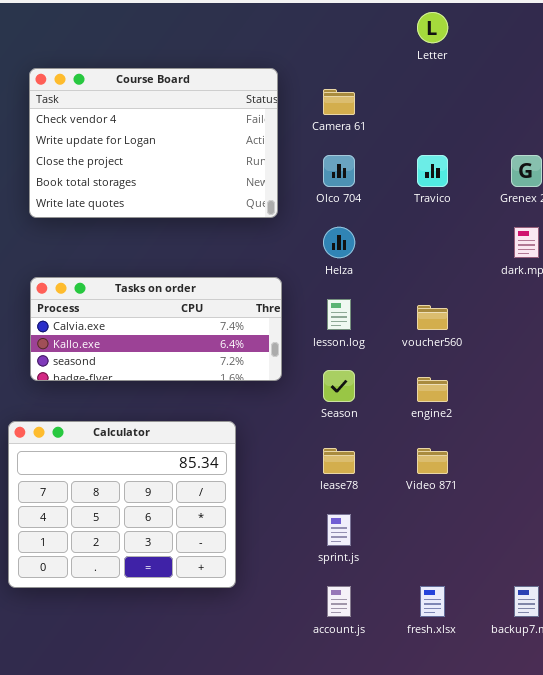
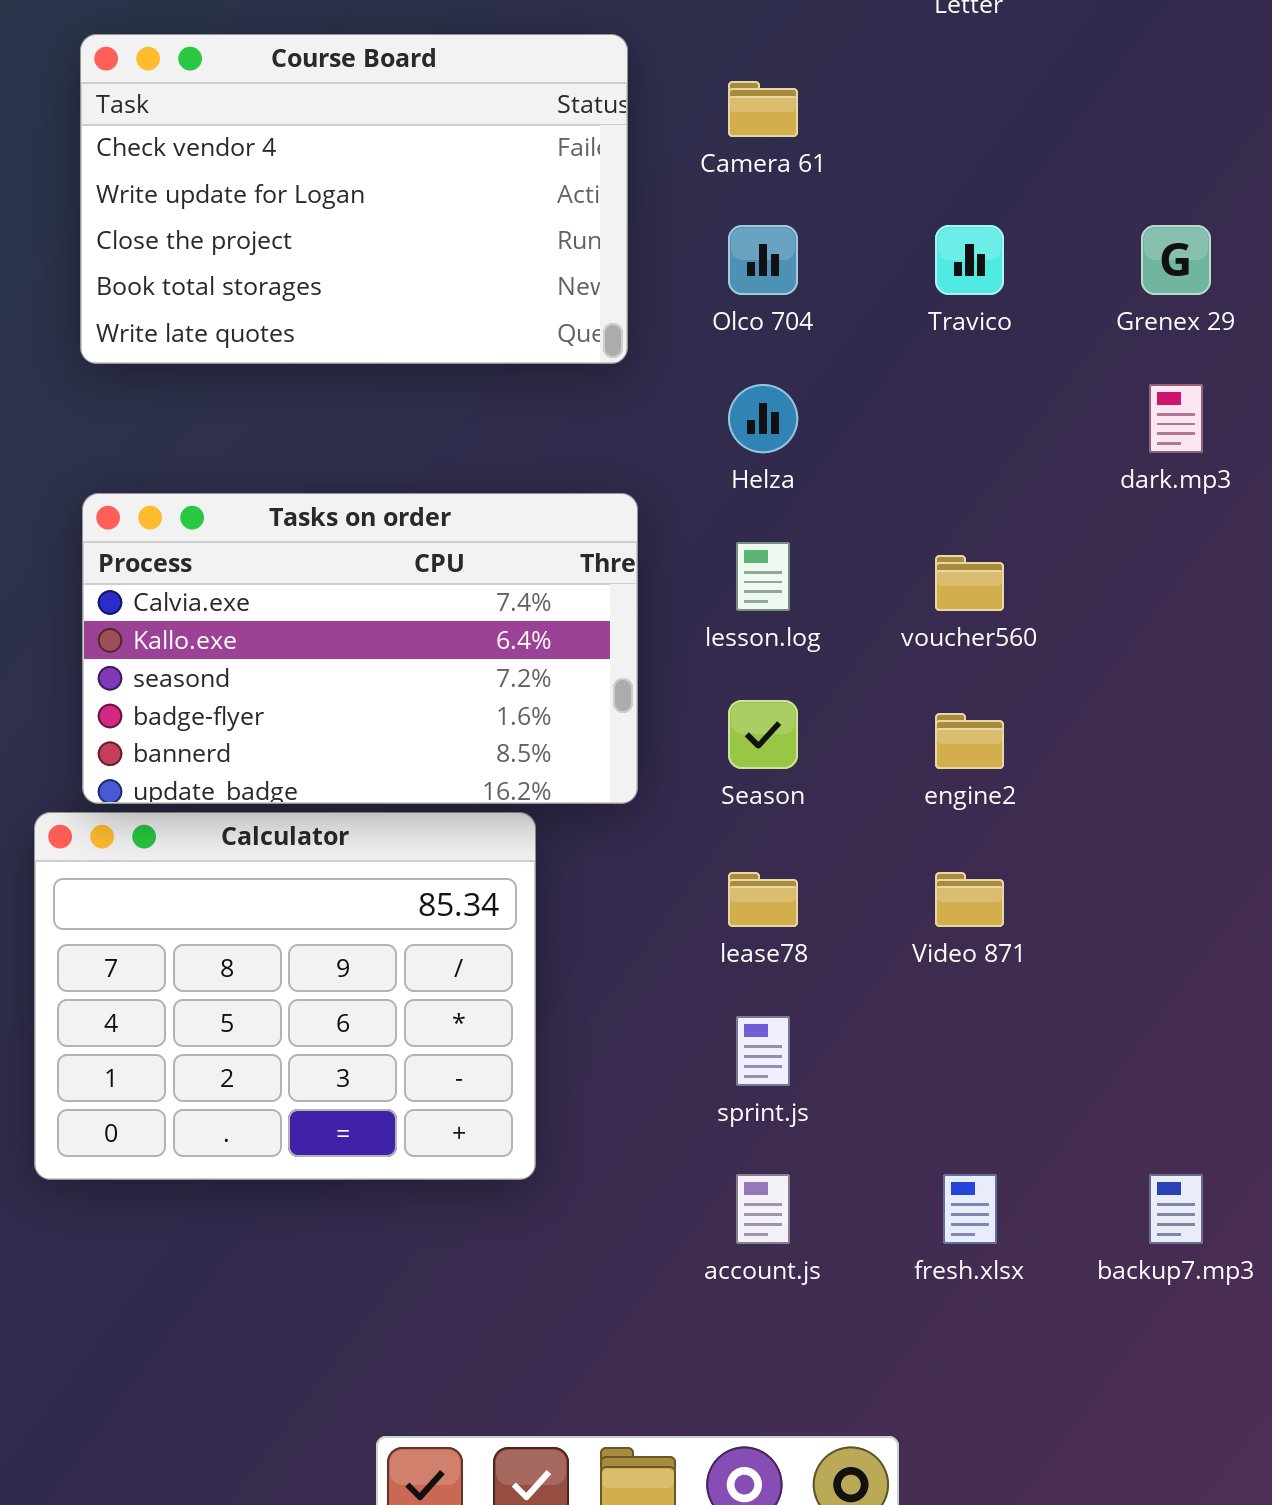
Tasks on order: [30,277,282,381] -> [82,493,638,804], resized

